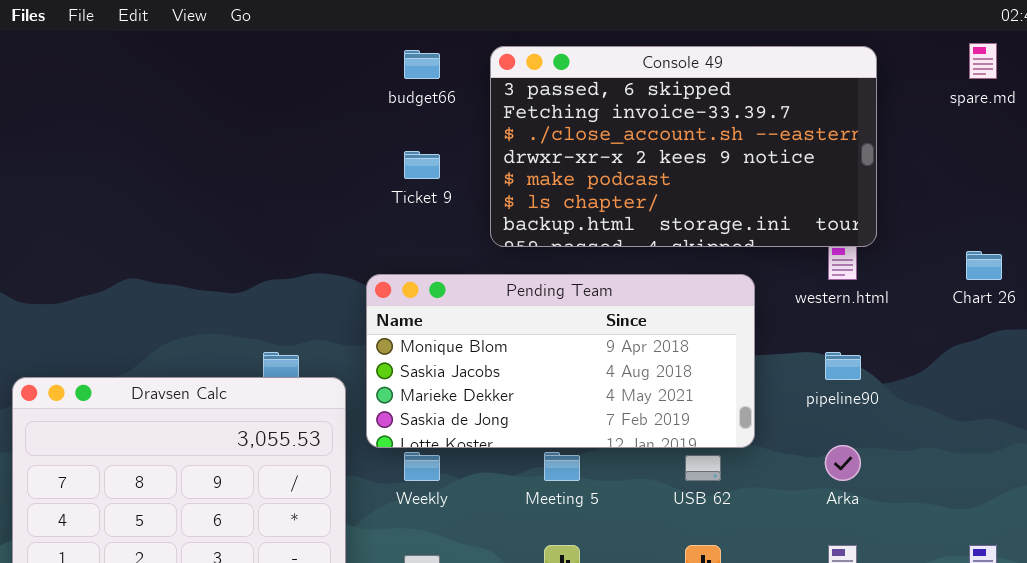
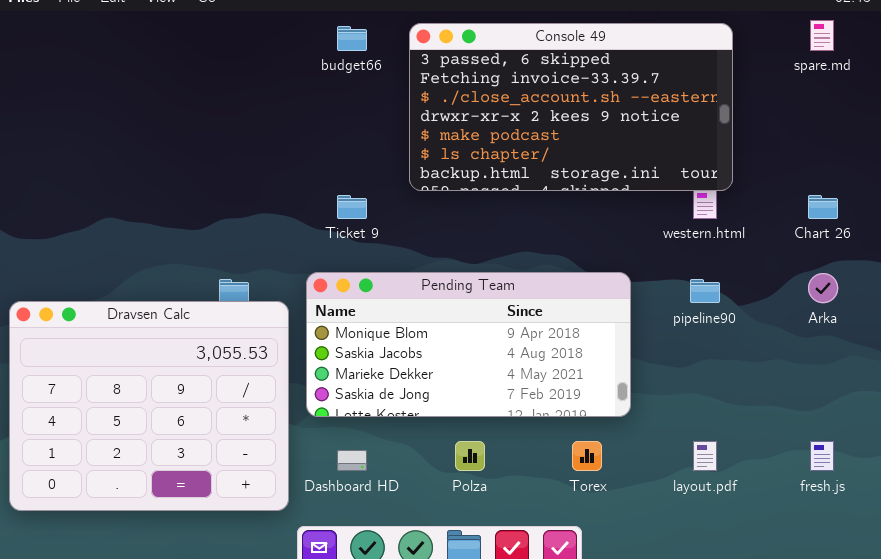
Ticket 9: [404,151,440,179] -> [337,195,367,219], moved
Pending Team: [366,274,755,448] -> [306,272,631,417], moved
Arka: [825,445,861,481] -> [808,273,838,303], moved

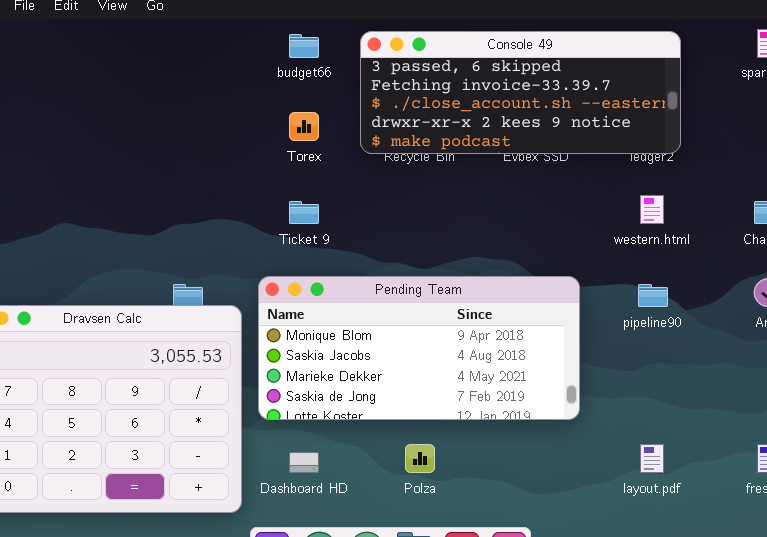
Console 49: [409,23,733,191] -> [360,31,681,154], resized
Torex: [572,441,602,471] -> [289,112,319,141], moved

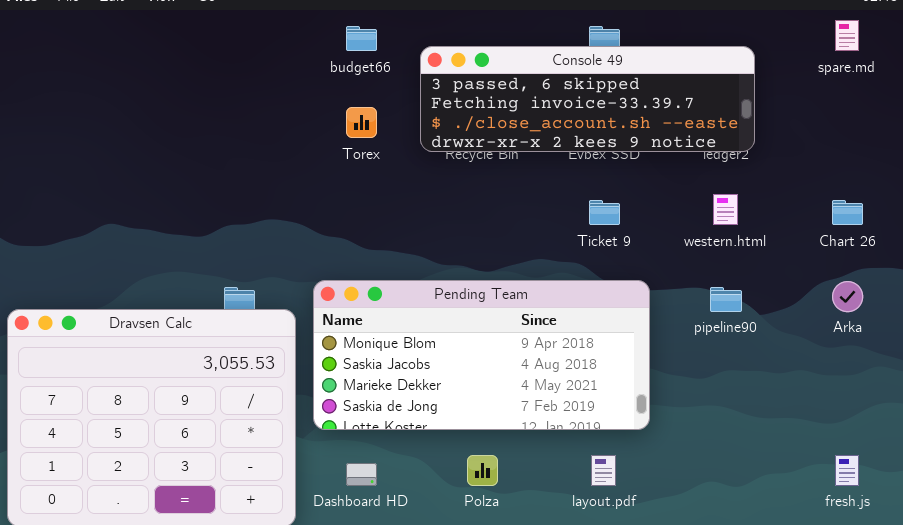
Console 49: [360,31,681,154] -> [420,46,755,152], resized
Ticket 9: [289,201,319,224] -> [589,200,620,225], moved
layout.pdf: [640,444,664,473] -> [591,455,616,486], moved

